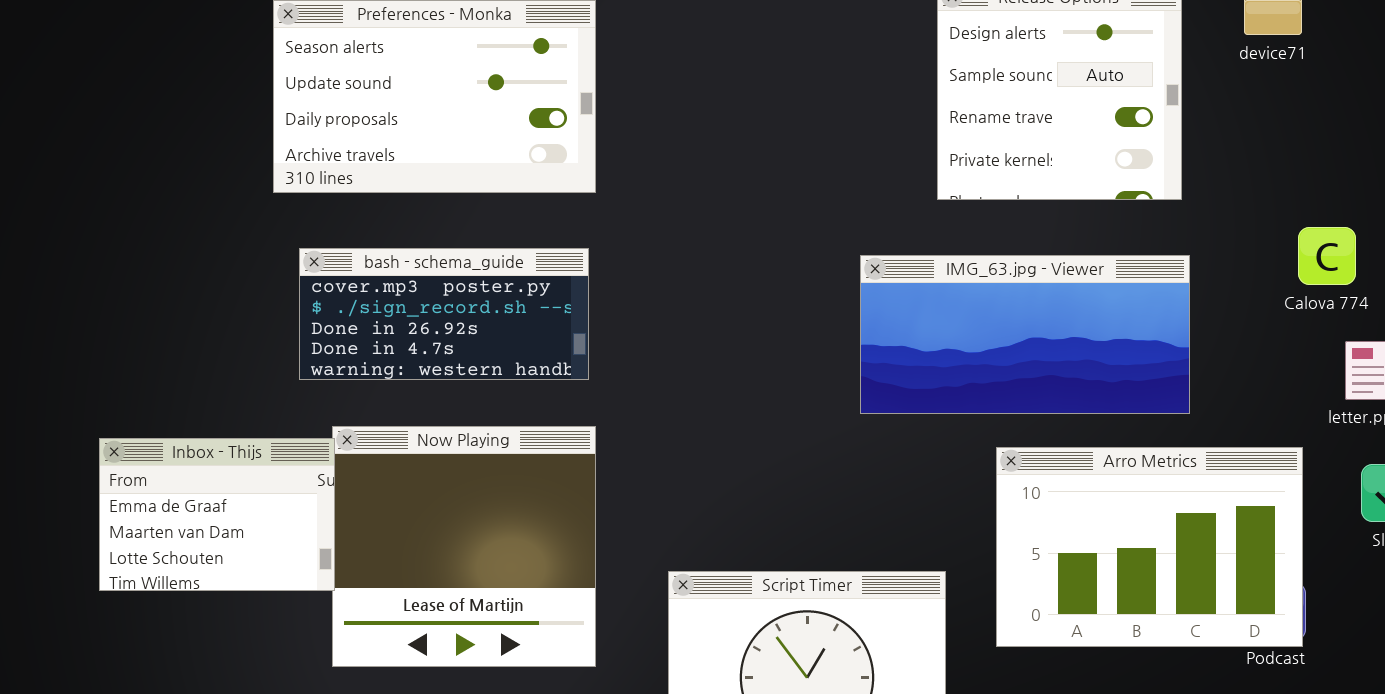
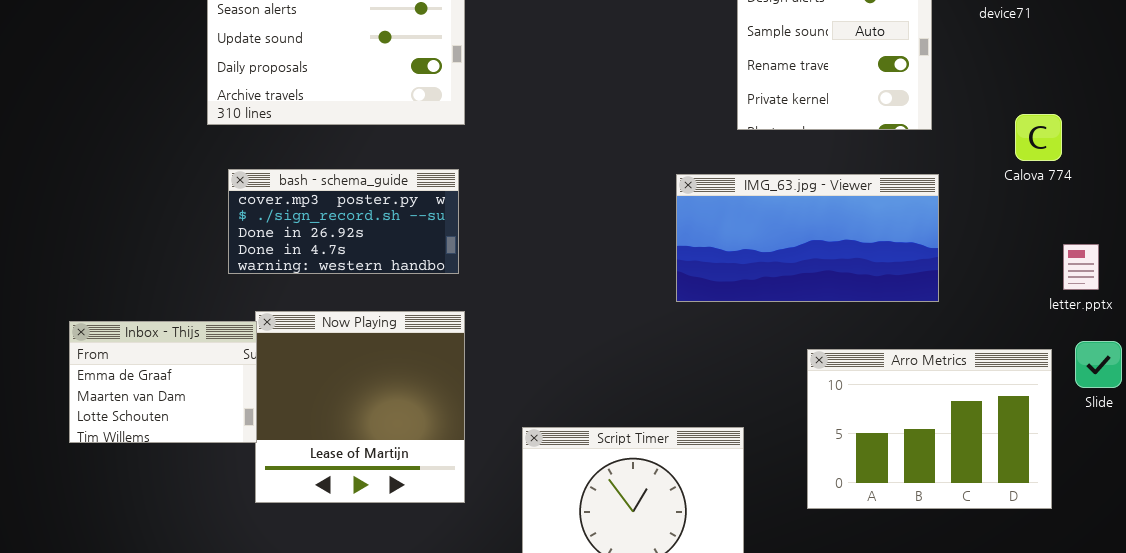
Calova 774: [1298,227,1356,285] -> [1015,114,1062,161], moved
Arro Metrics: [996,447,1303,647] -> [807,349,1052,509], moved

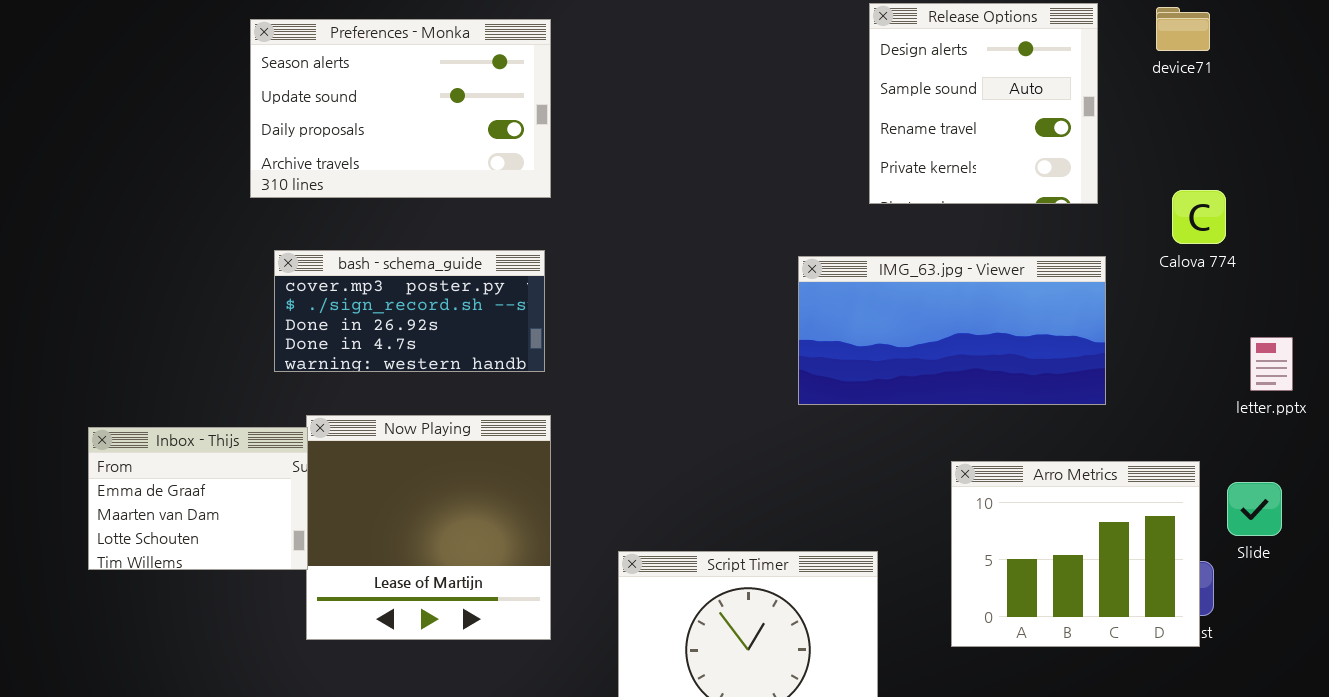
Calova 774: [1015,114,1062,161] -> [1172,190,1226,244], moved
Slide: [1075,341,1122,388] -> [1227,482,1282,536], moved
Arro Metrics: [807,349,1052,509] -> [951,461,1200,647], resized

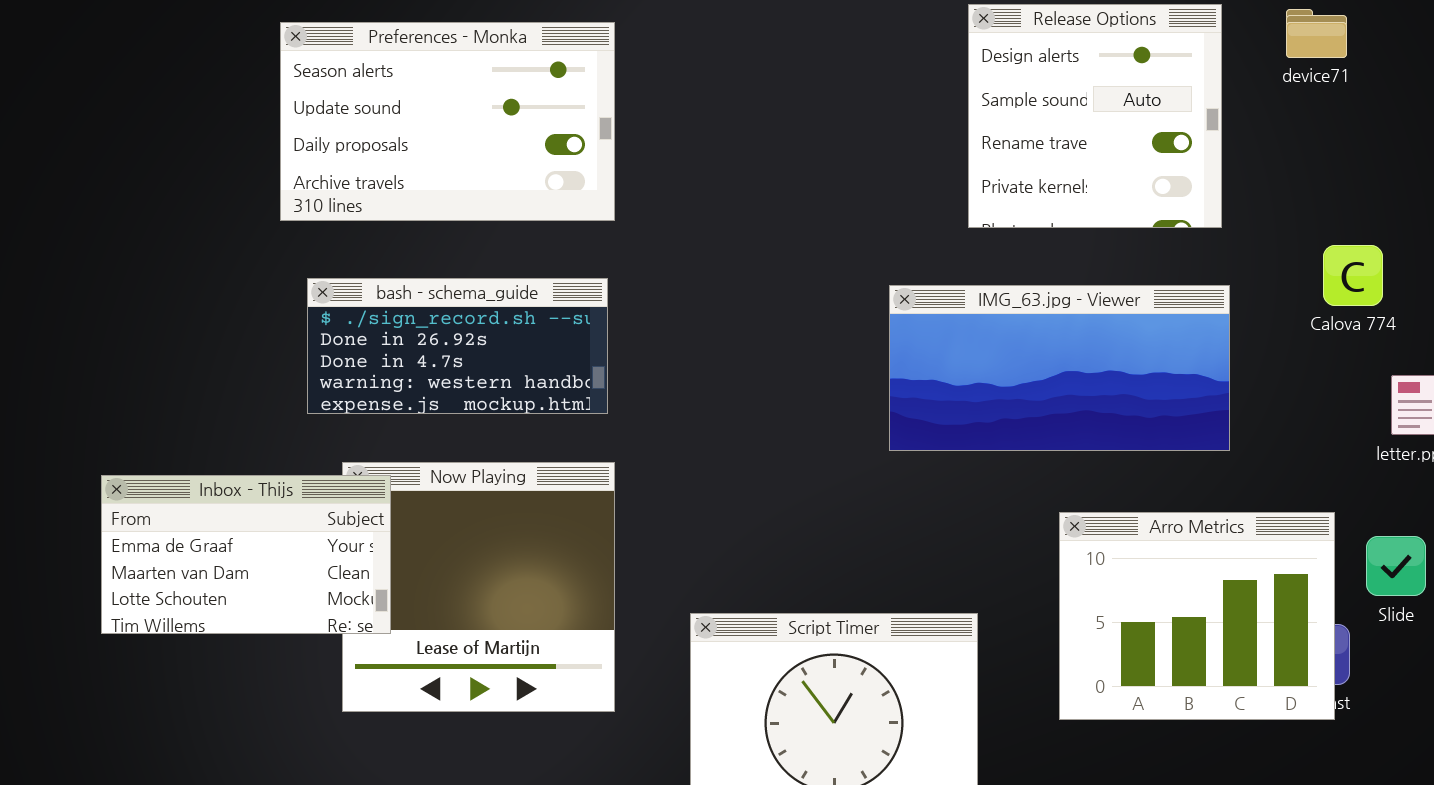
Calova 774: [1172,190,1226,244] -> [1323,245,1383,306], moved
bash - schema_guide: [274,250,545,372] -> [307,278,608,414], scrolled down 1 row
Inbox - Thijs: [88,427,308,570] -> [101,475,391,634], resized

